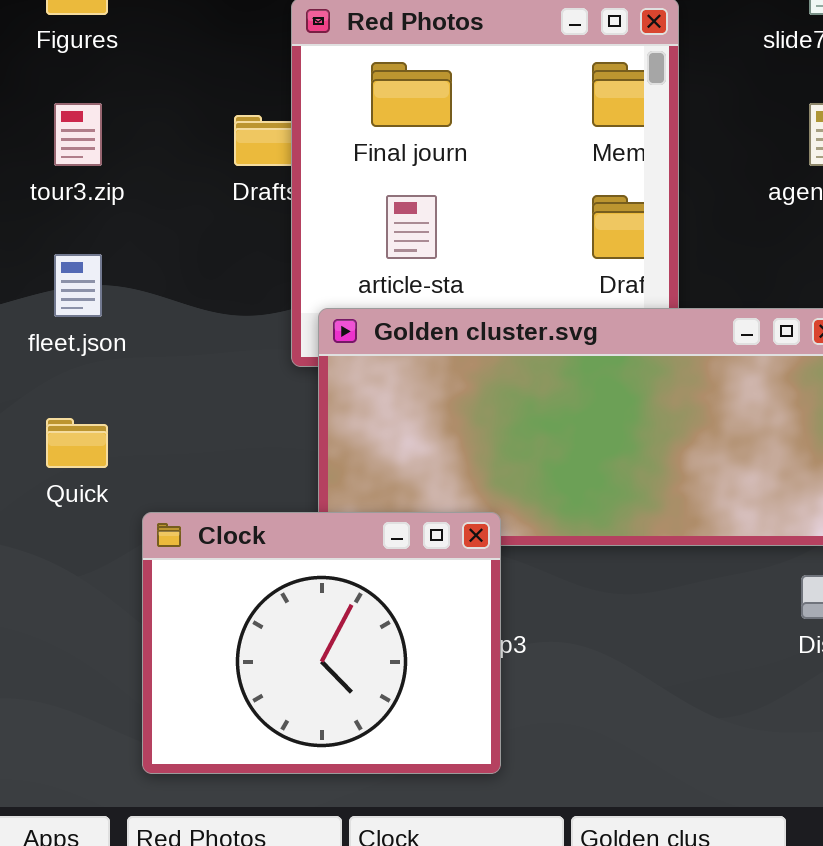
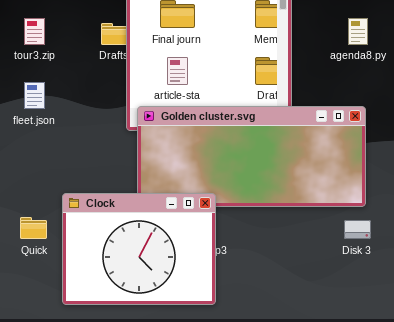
Quick: [46,418,108,468] -> [20,217,47,239], moved

